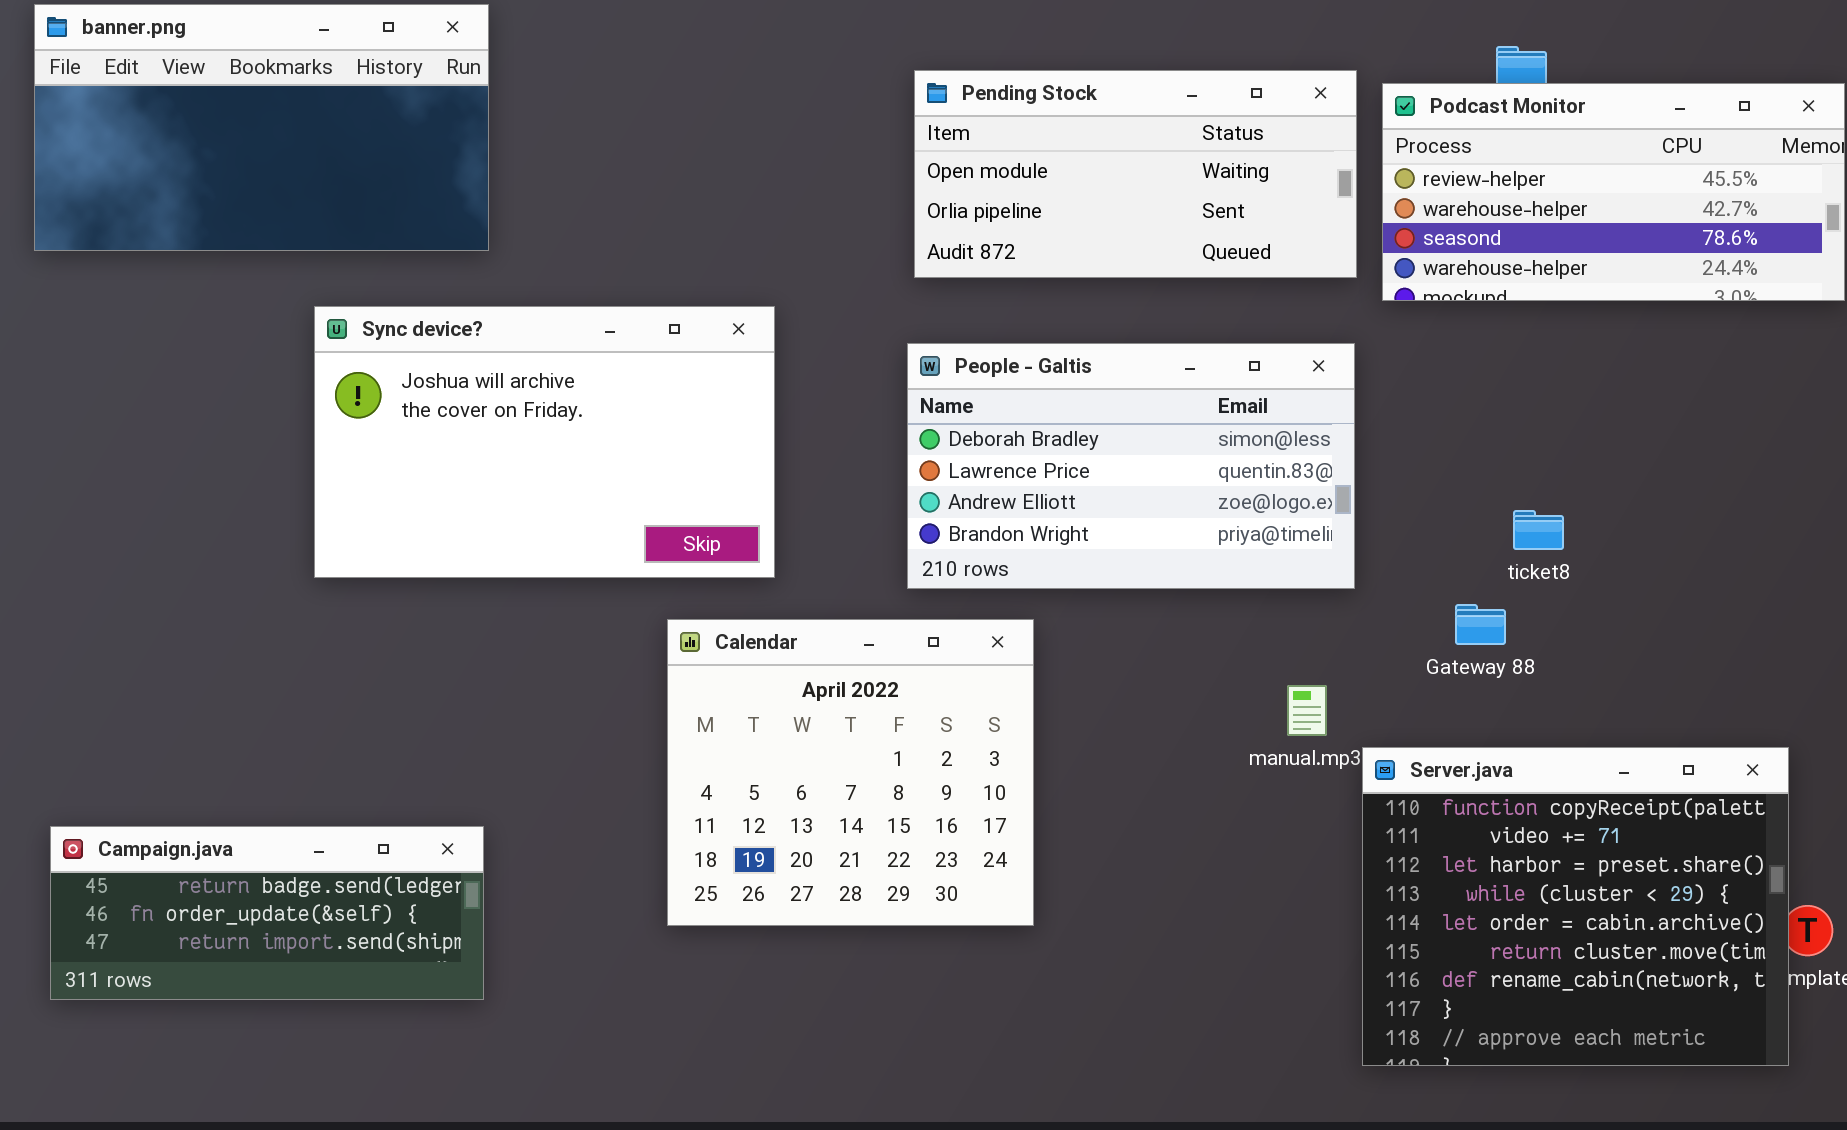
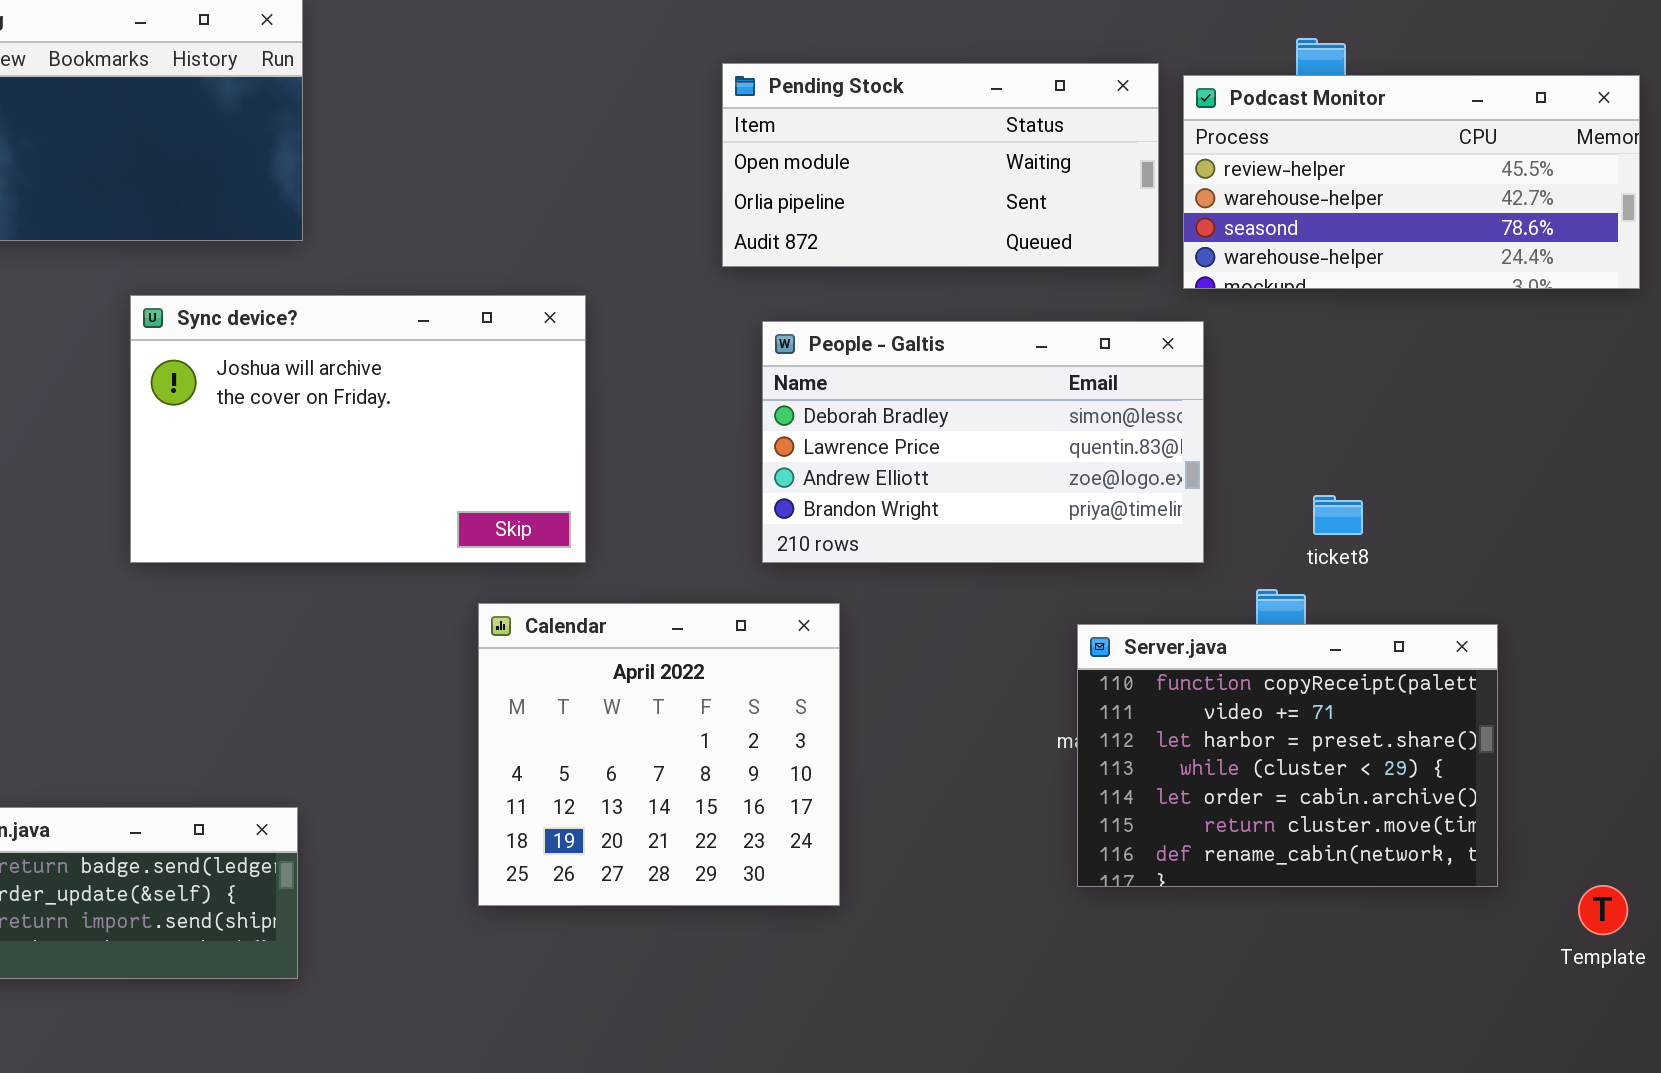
People - Galtis: [907,343,1355,589] -> [762,321,1204,563], moved
Server.java: [1362,747,1789,1066] -> [1077,624,1498,887], moved, resized

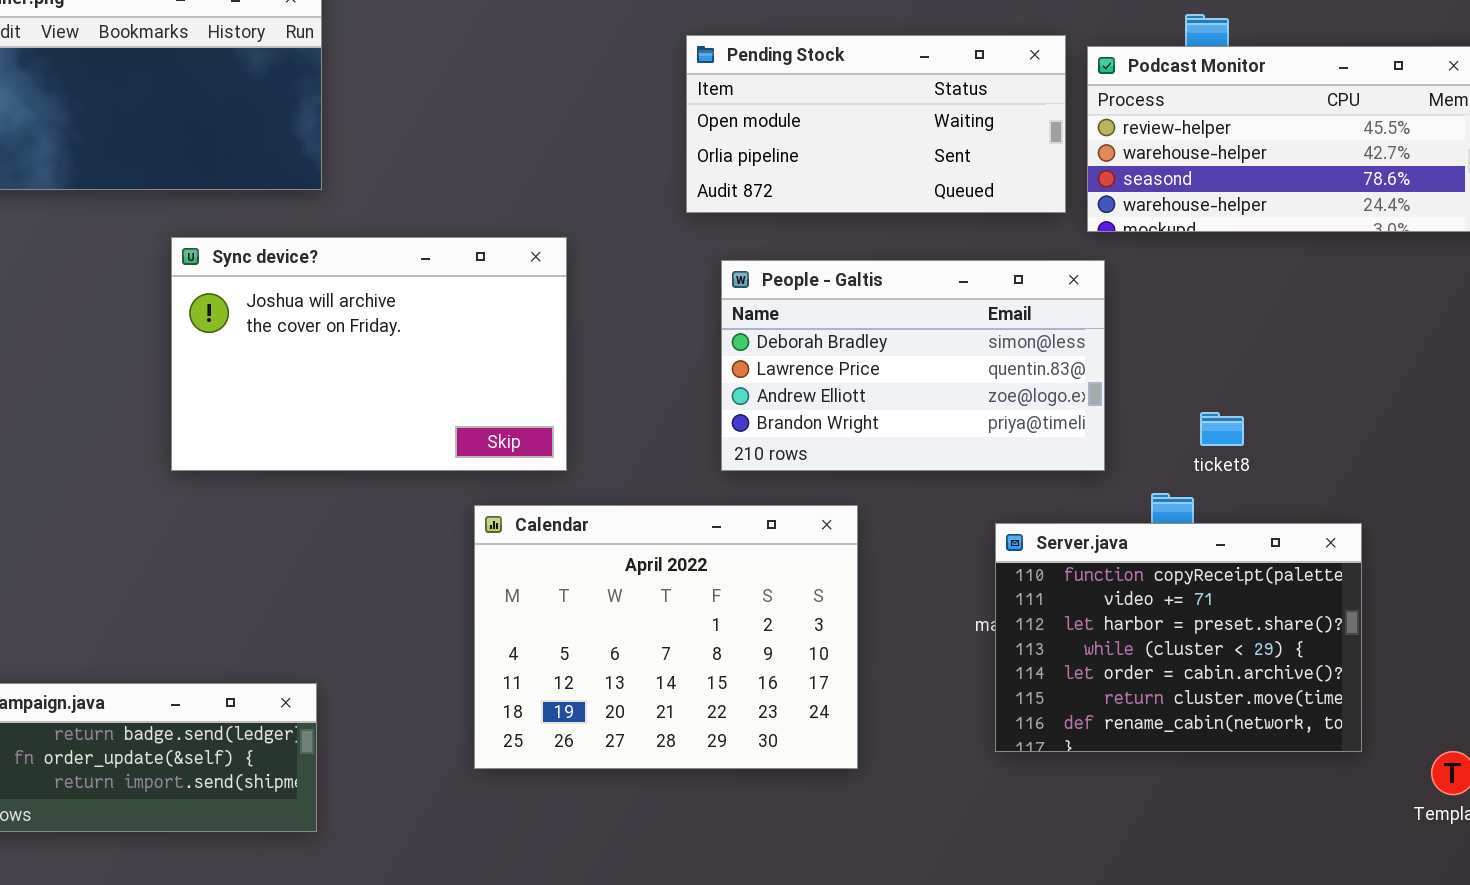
Calendar: [478,603,840,906] -> [474,505,858,769], resized

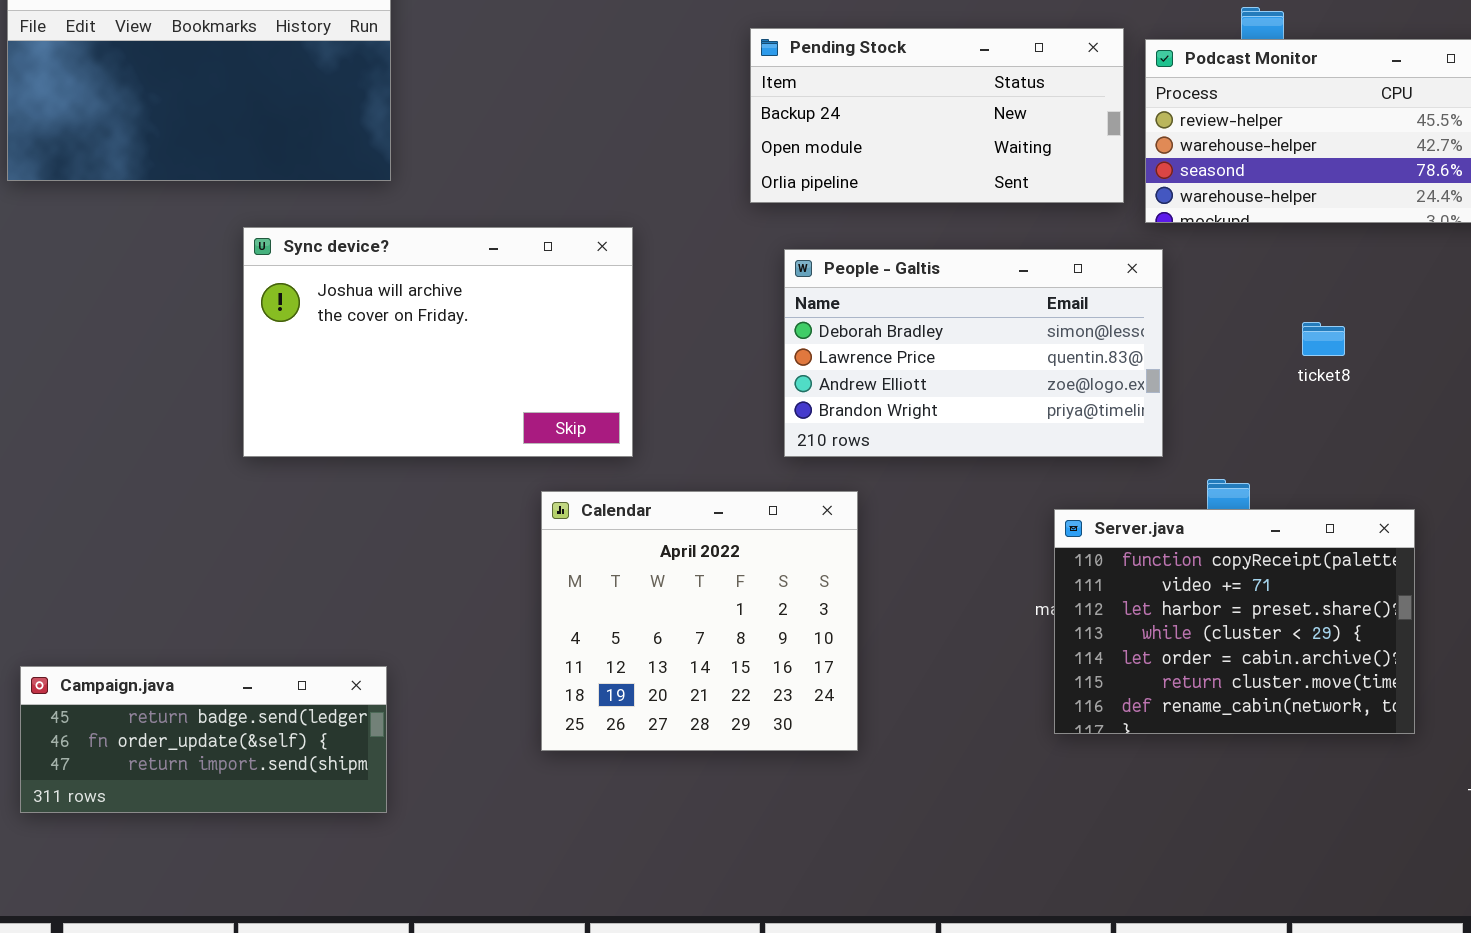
Pending Stock: [686,35,1066,213] -> [750,28,1124,203], scrolled up 1 row
ticket8: [1200,412,1244,446] -> [1302,322,1345,356], moved
Calendar: [474,505,858,769] -> [541,491,858,751], resized

